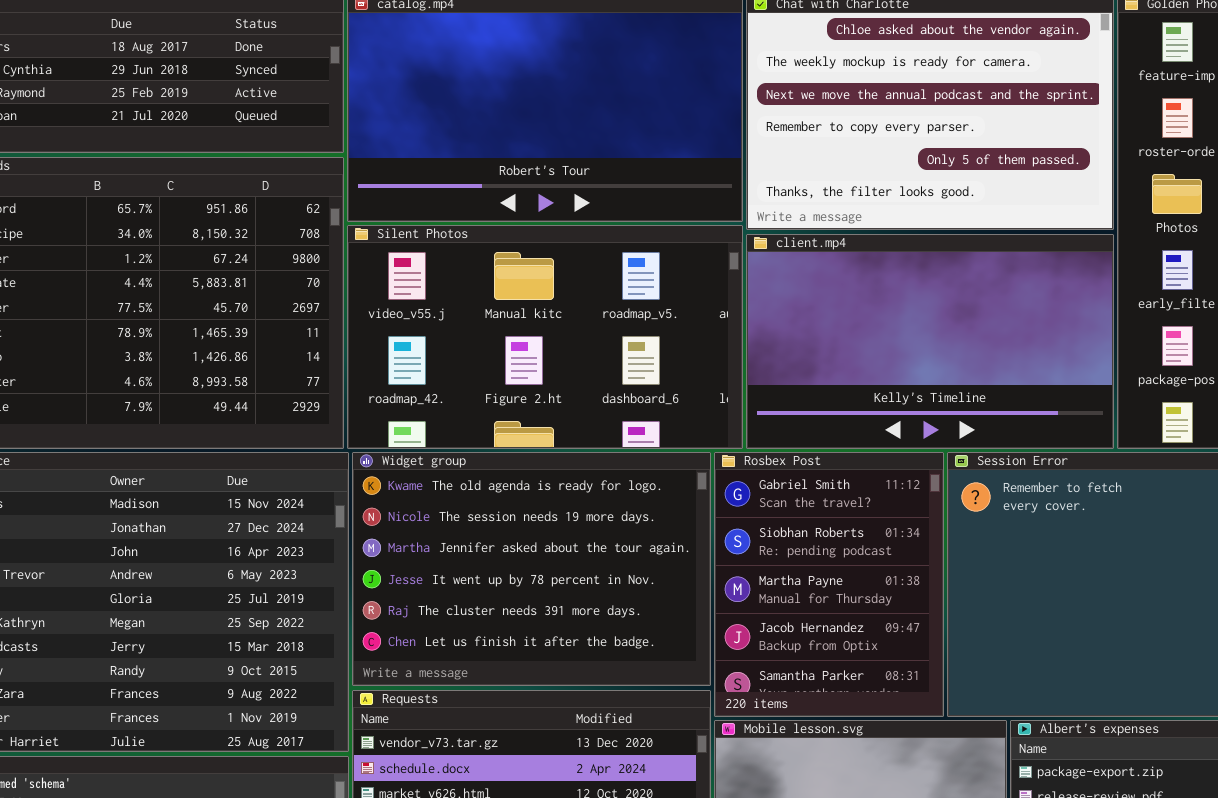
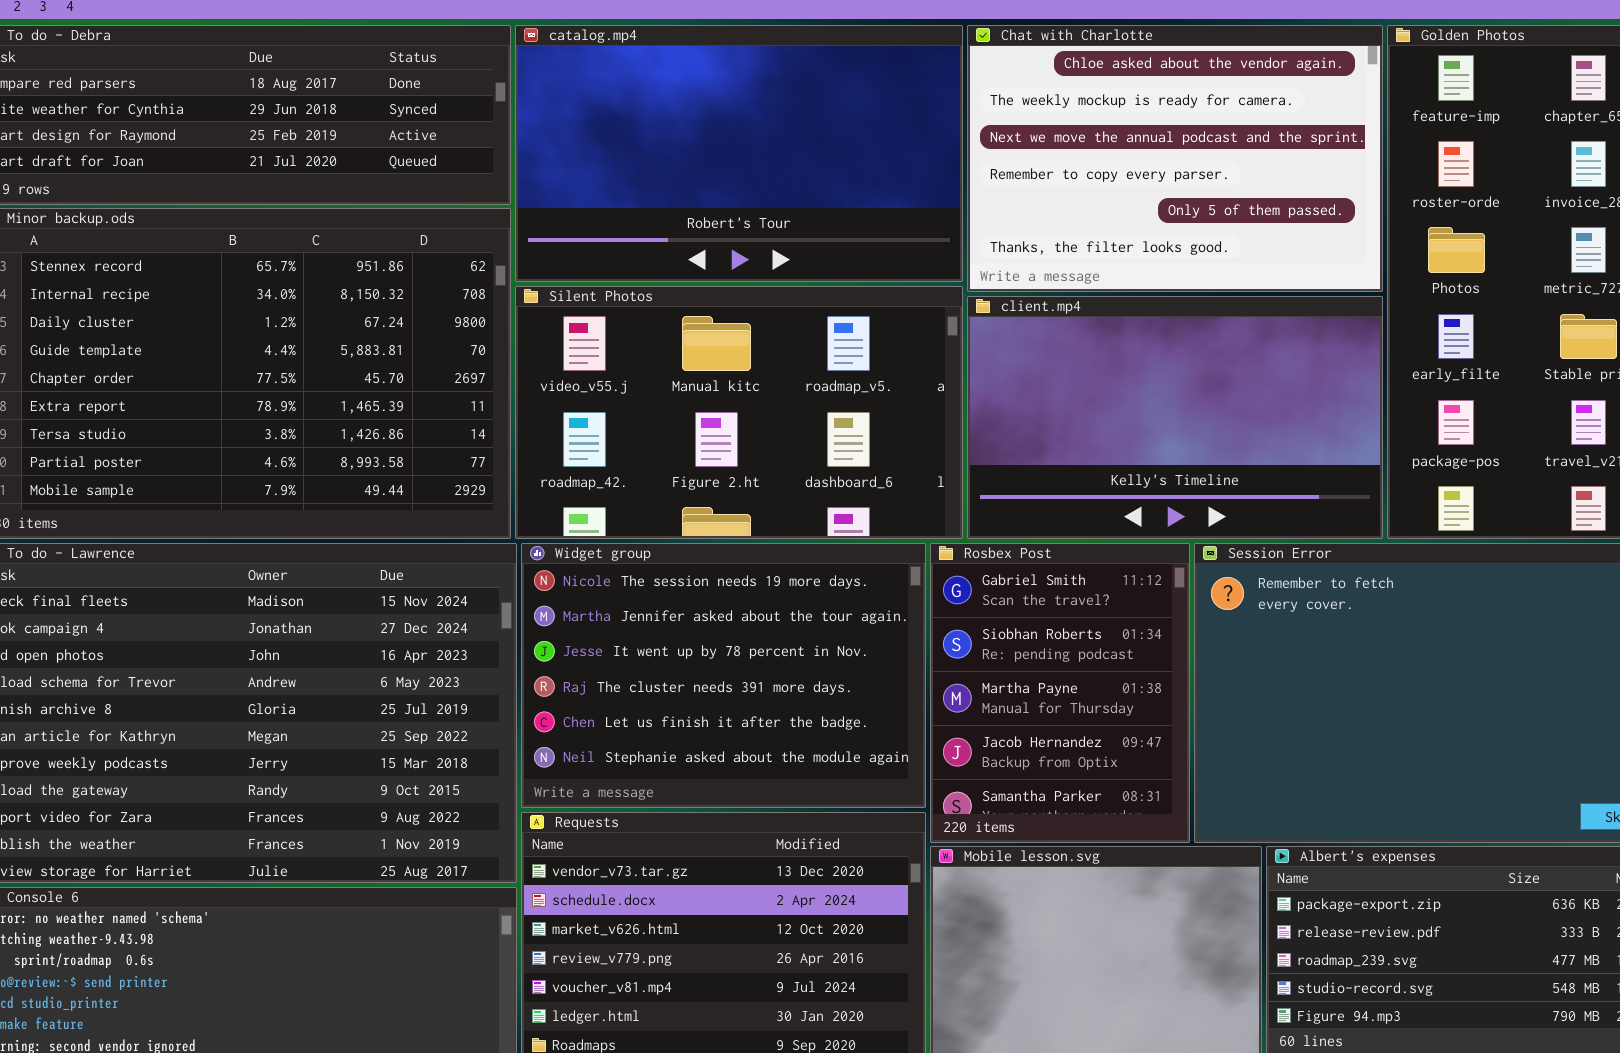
Widget group: [352,452,711,686] -> [521,543,926,808], scrolled down 1 row

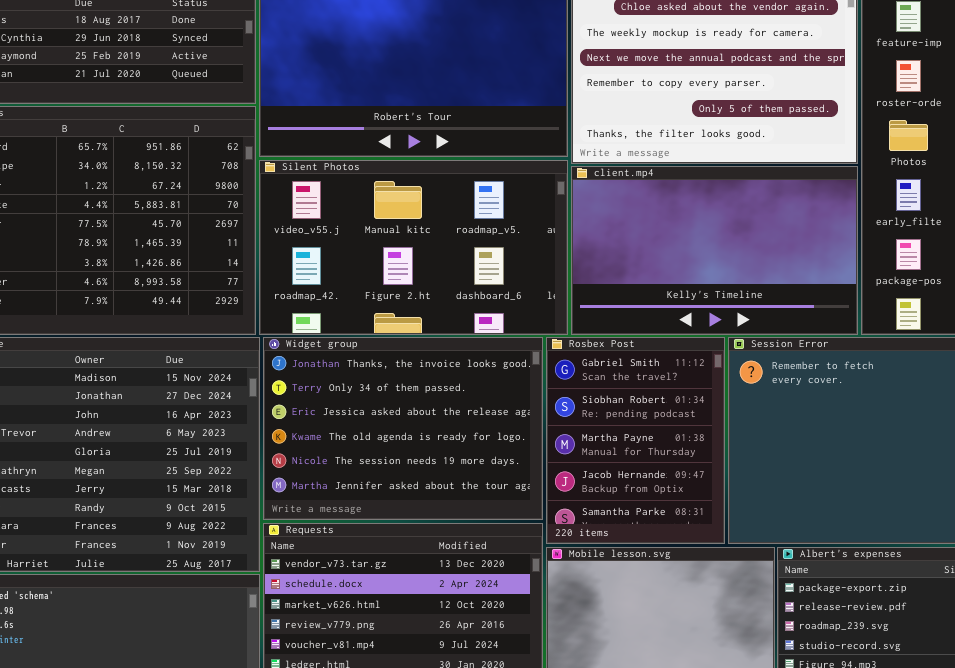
Widget group: [521,543,926,808] -> [263,337,543,520], scrolled up 4 rows

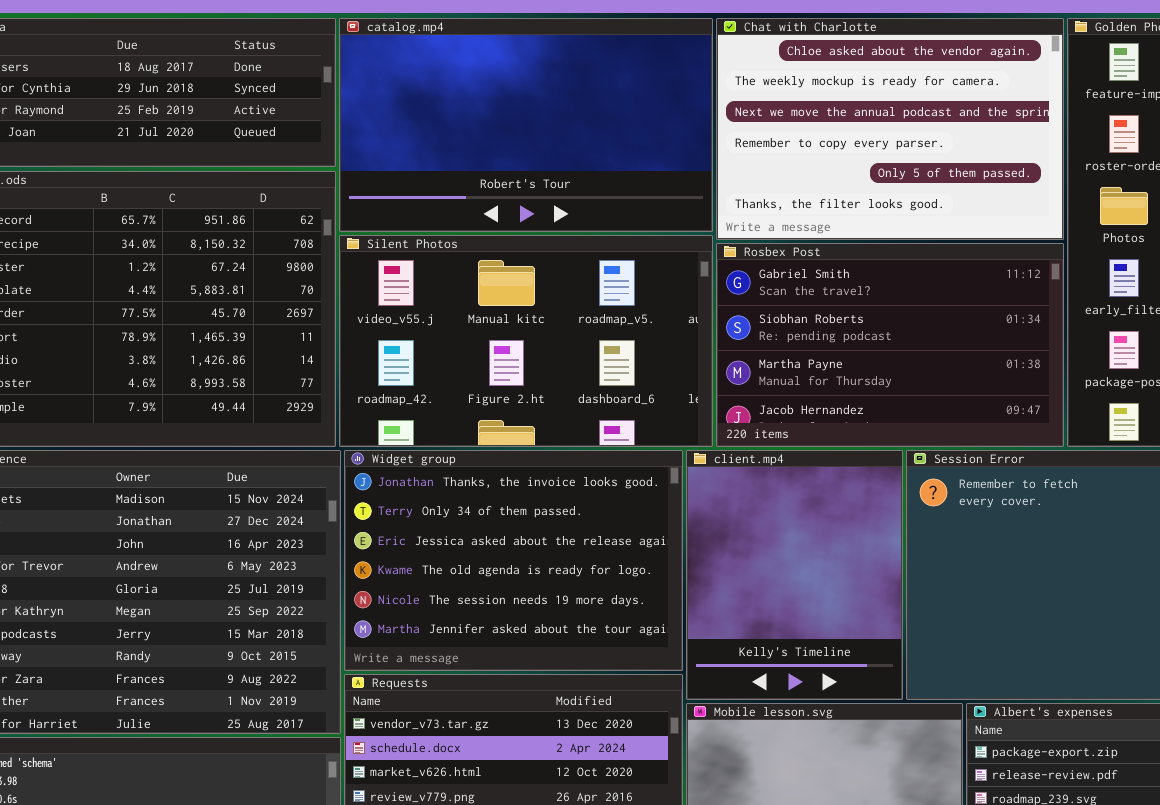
client.mp4: [571,166,858,335] -> [686,450,903,700], moved, resized
Rosbex Post: [546,337,725,544] -> [716,243,1064,447], moved, resized

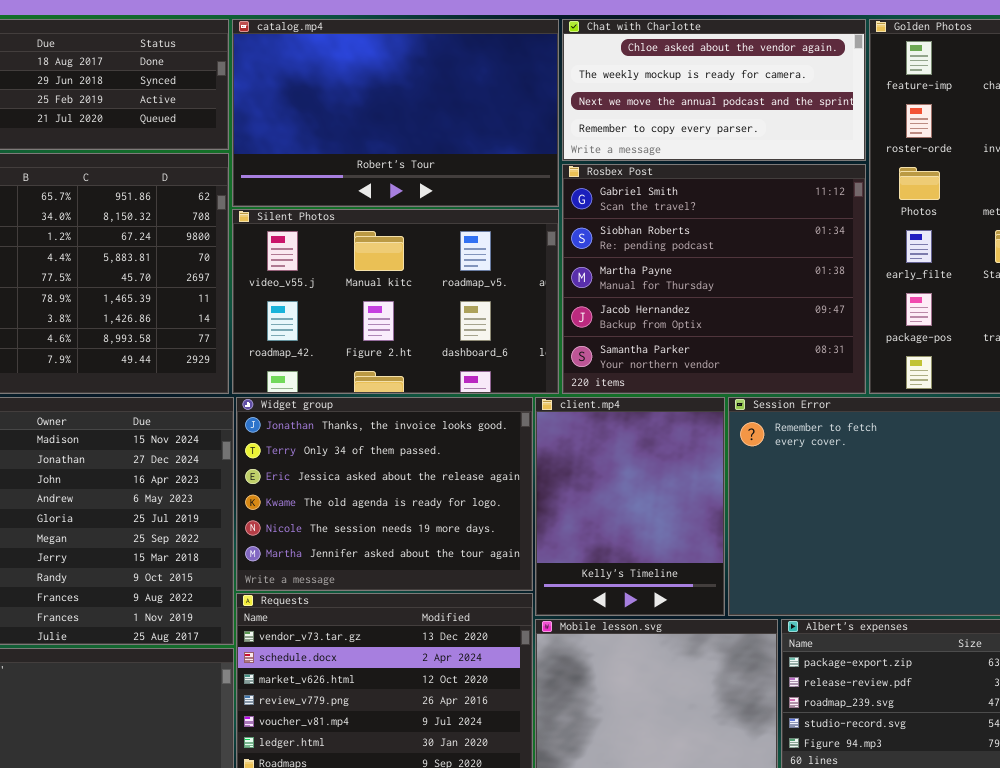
Chat with Charlotte: [716,18,1064,240] -> [562,19,866,161], resized
Rosbex Post: [716,243,1064,447] -> [562,164,866,394], resized

